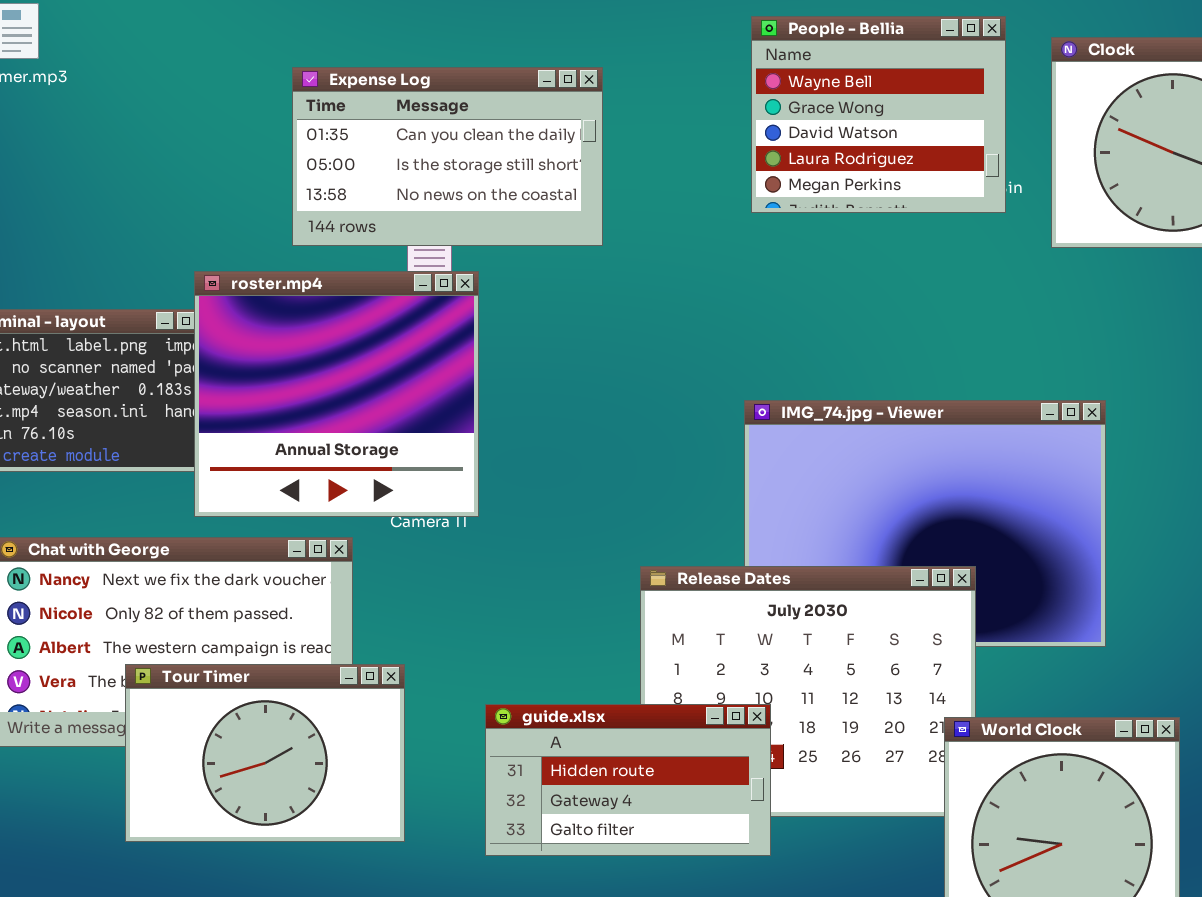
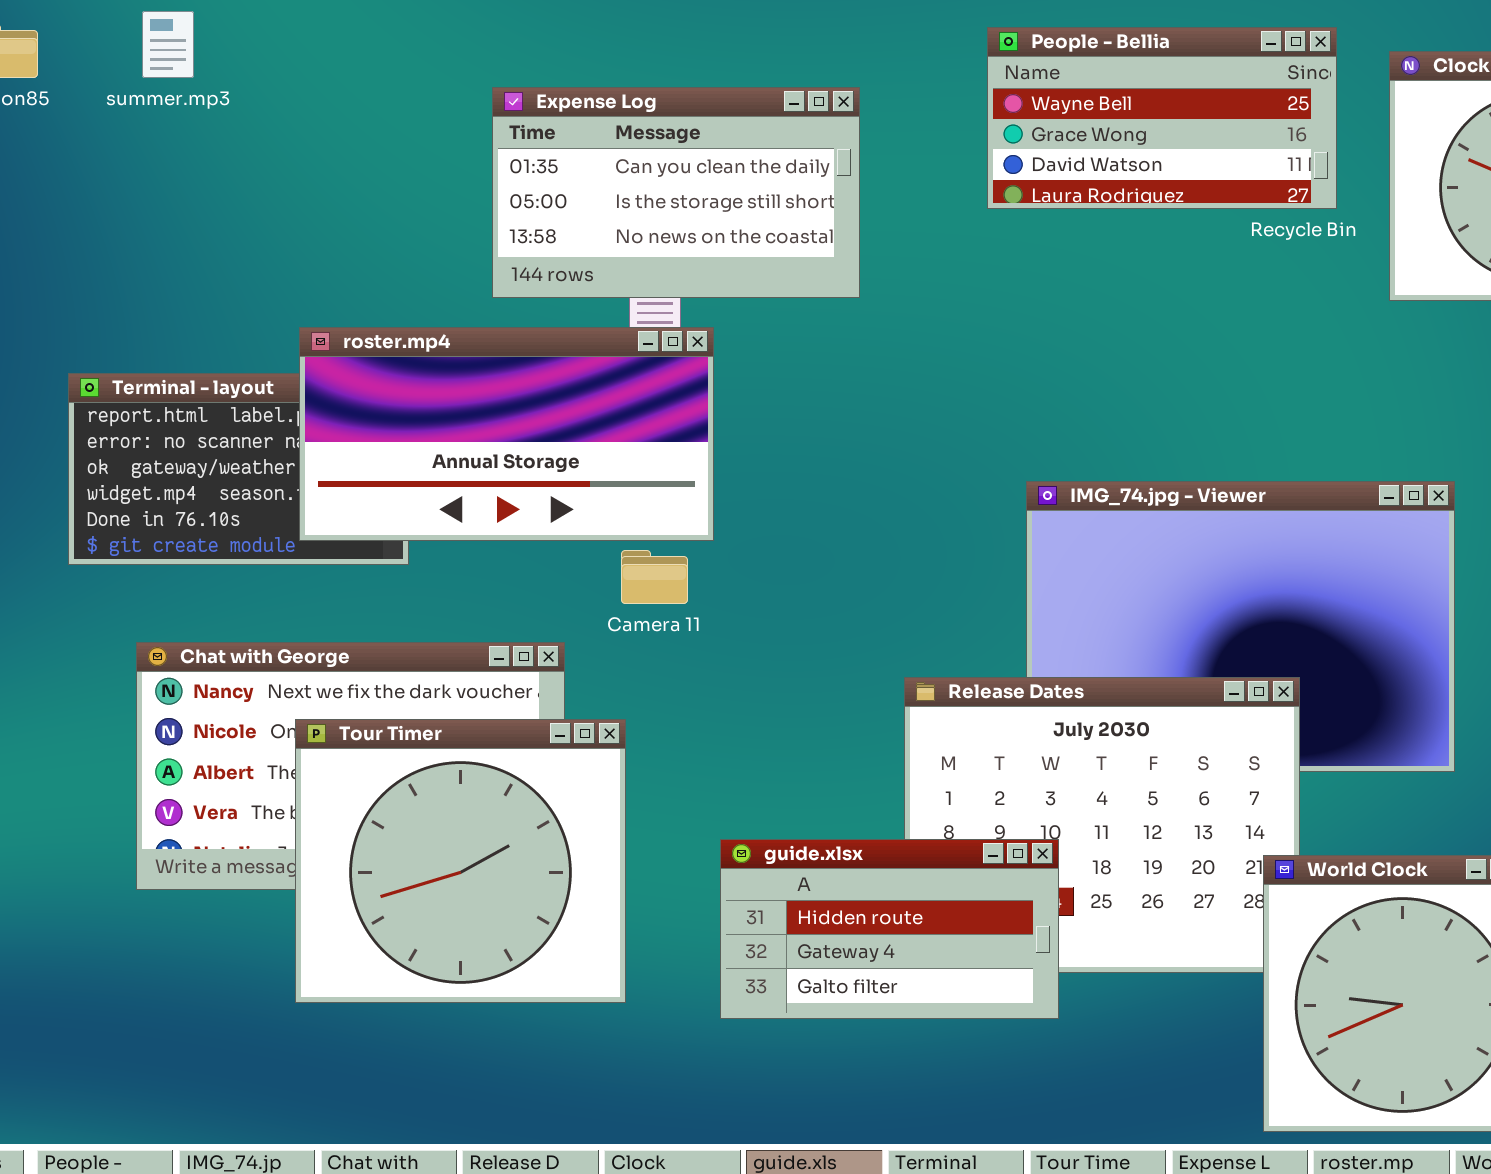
People - Bellia: [751,16,1006,213] -> [987,27,1337,209], resized
roster.mp4: [194,271,479,517] -> [299,327,714,541], resized
Tour Timer: [125,664,405,842] -> [295,719,626,1003], resized

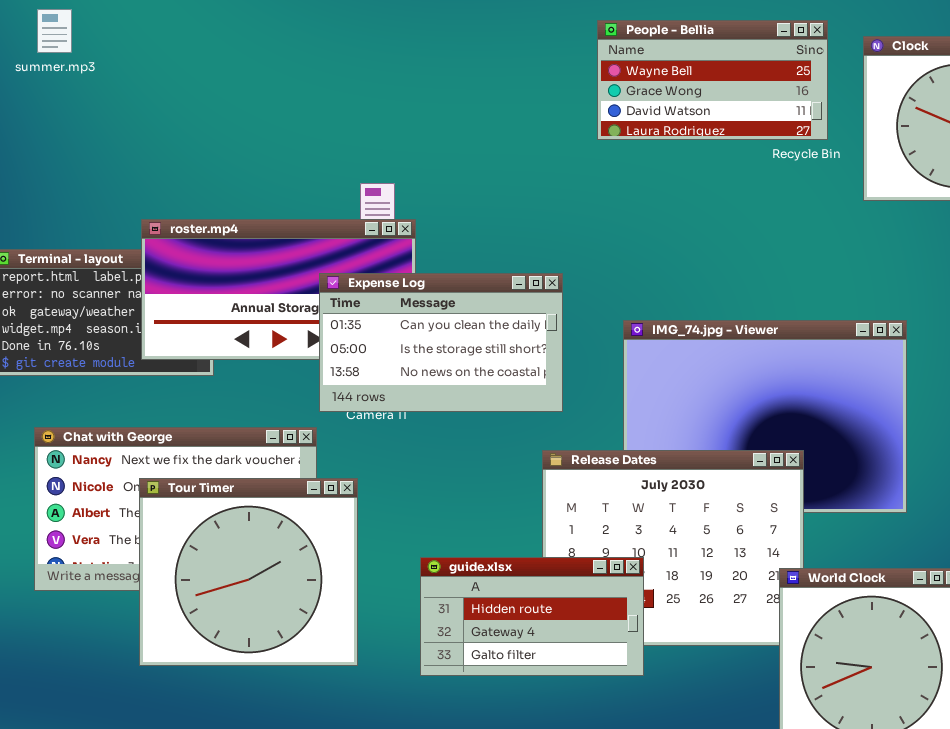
Expense Log: [492,87,860,298] -> [319,273,563,412], moved

